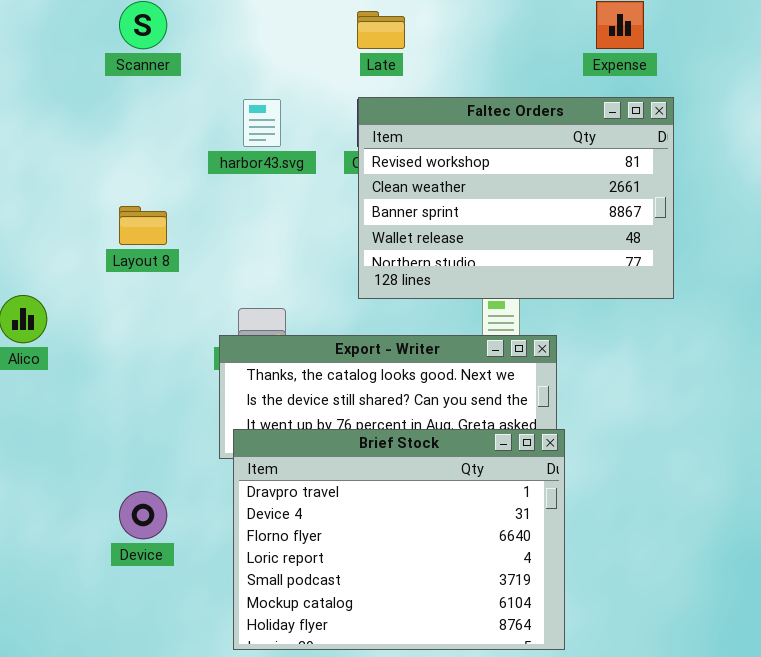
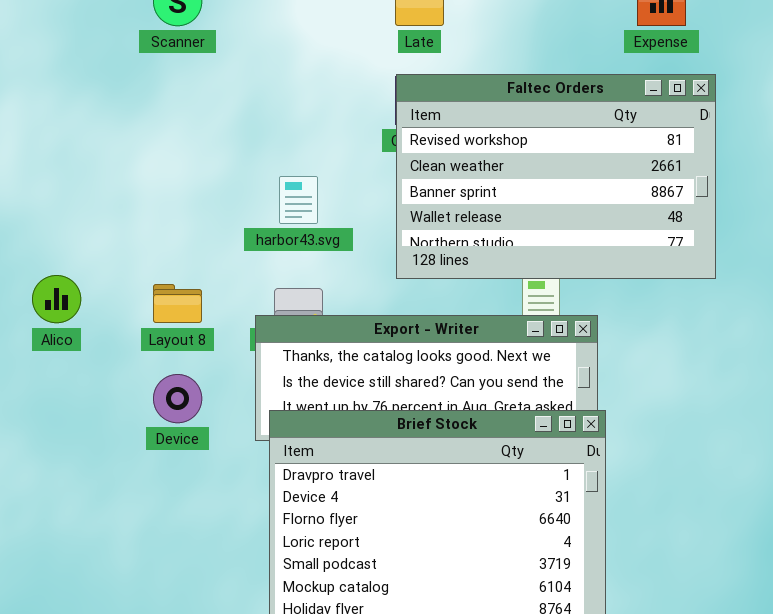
harbor43.svg: [243,99,281,147] -> [279,176,318,224], moved
Layout 8: [119,206,167,245] -> [153,284,202,323], moved
Device: [119,491,167,539] -> [153,374,202,423], moved

